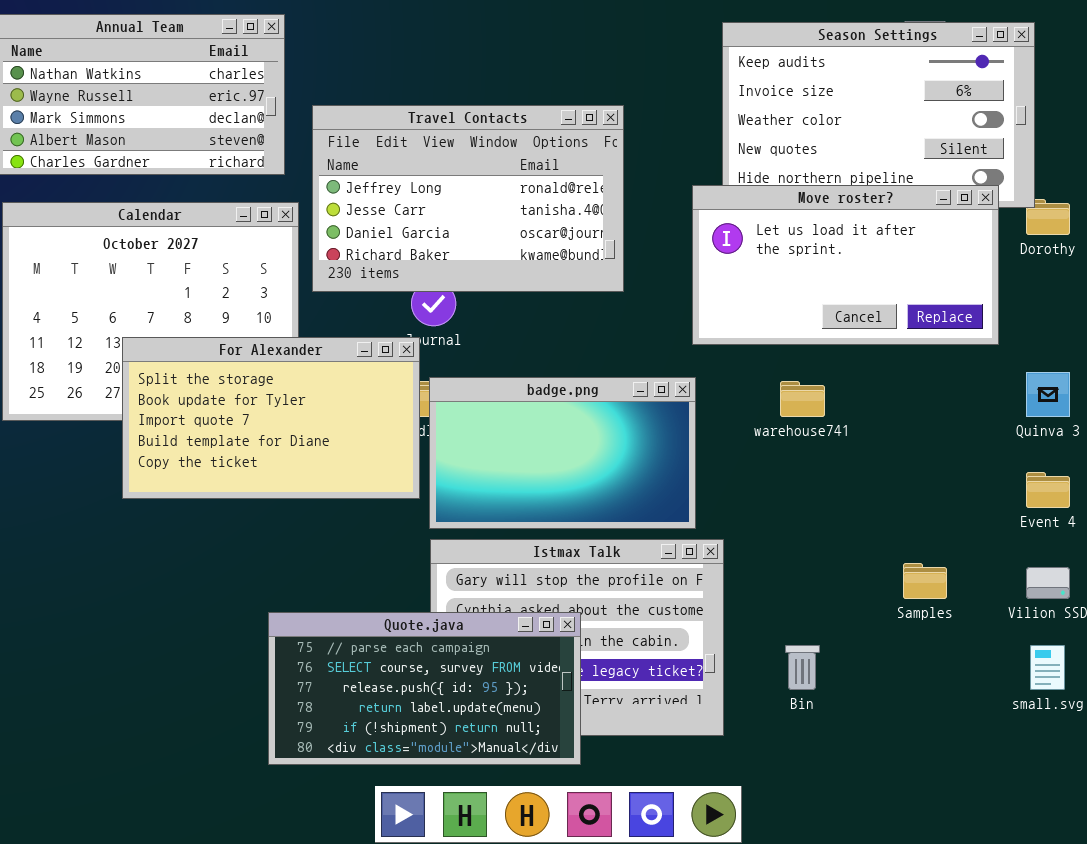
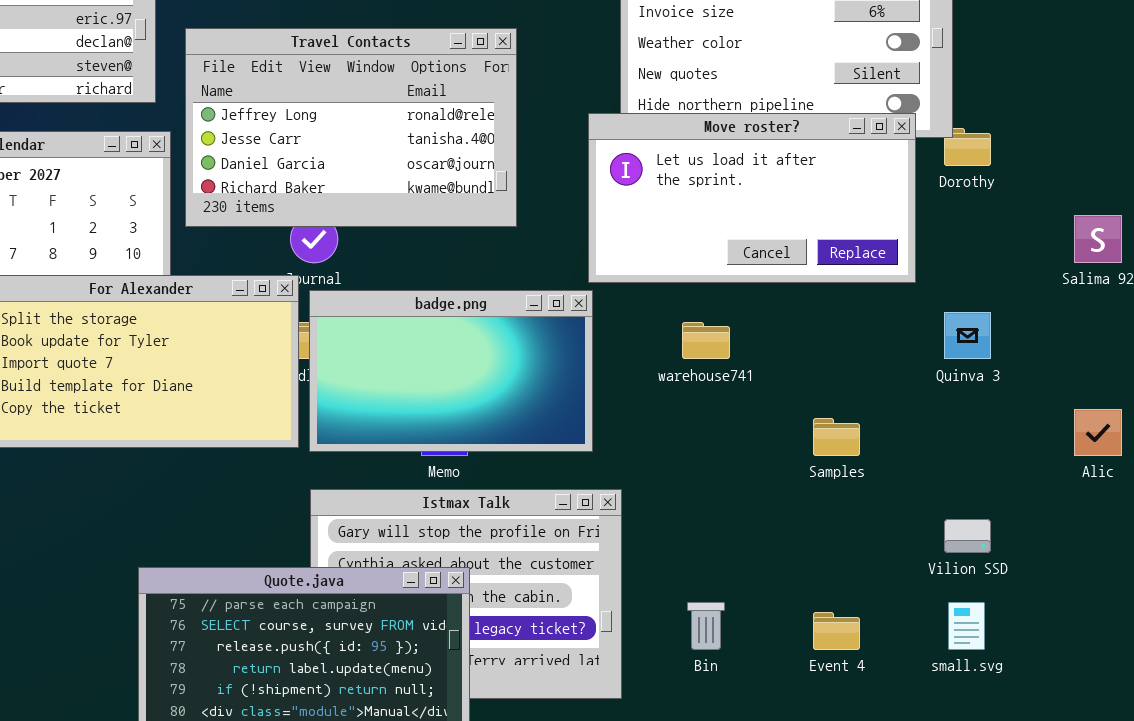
badge.png: [429,377,696,529] -> [309,290,593,452], moved
Event 4: [1026,472,1070,508] -> [813,612,860,650], moved
Samples: [903,563,947,599] -> [813,418,860,456], moved

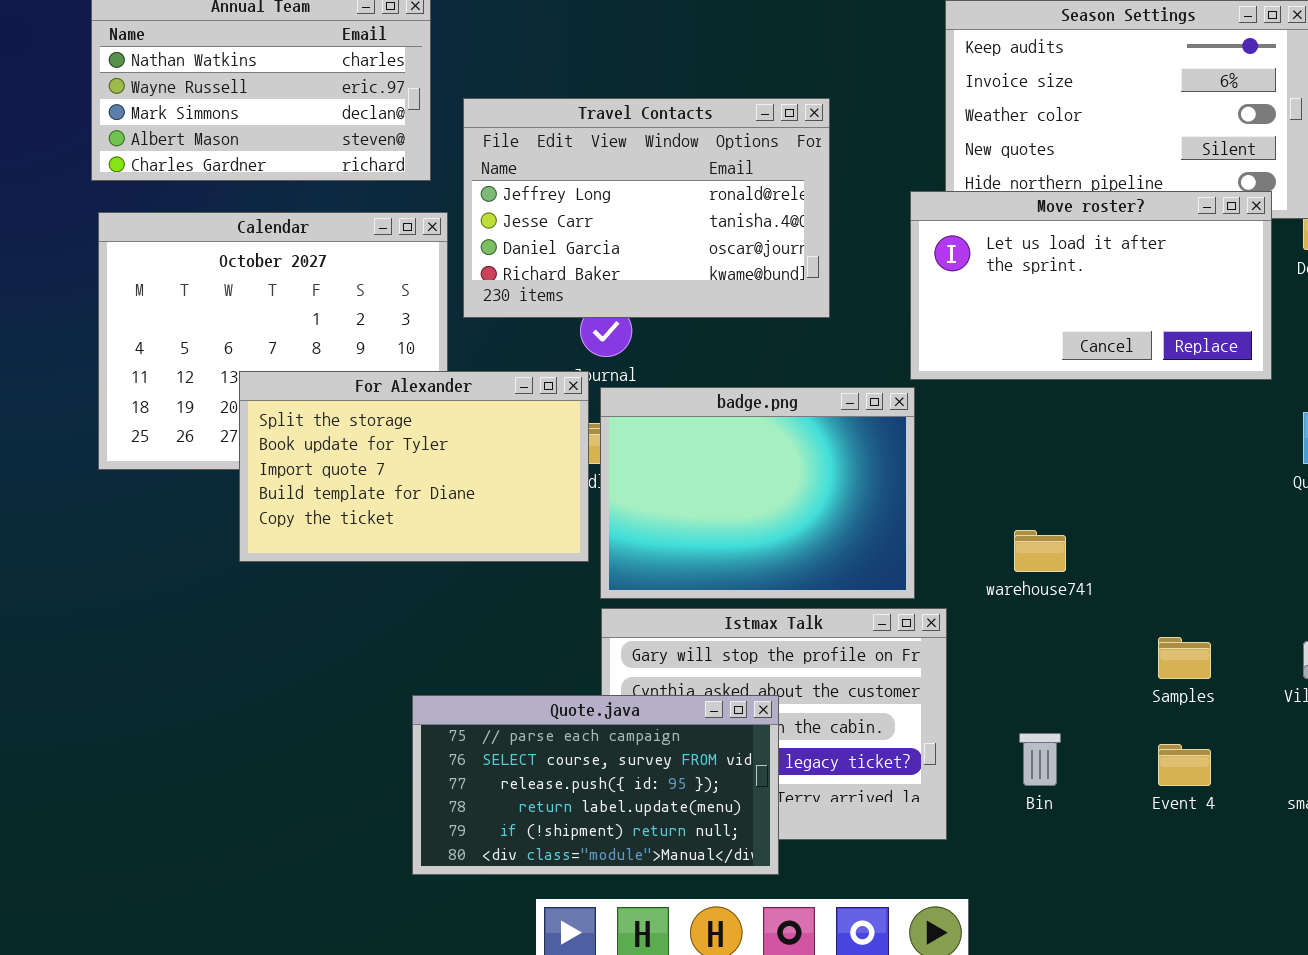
badge.png: [309,290,593,452] -> [600,387,915,599], resized
warehouse741: [682,322,730,359] -> [1014,530,1066,572], moved
Samples: [813,418,860,456] -> [1158,637,1211,679], moved

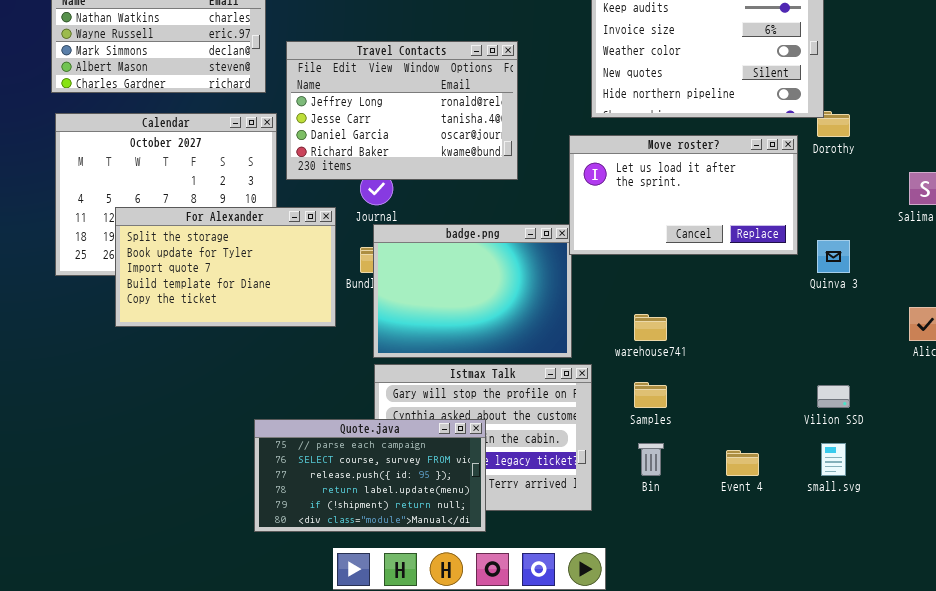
Move roster?: [910,191,1272,380] -> [569,135,798,255], moved
For Alexander: [239,371,589,562] -> [115,207,336,327], moved
Samples: [1158,637,1211,679] -> [634,382,667,408], moved

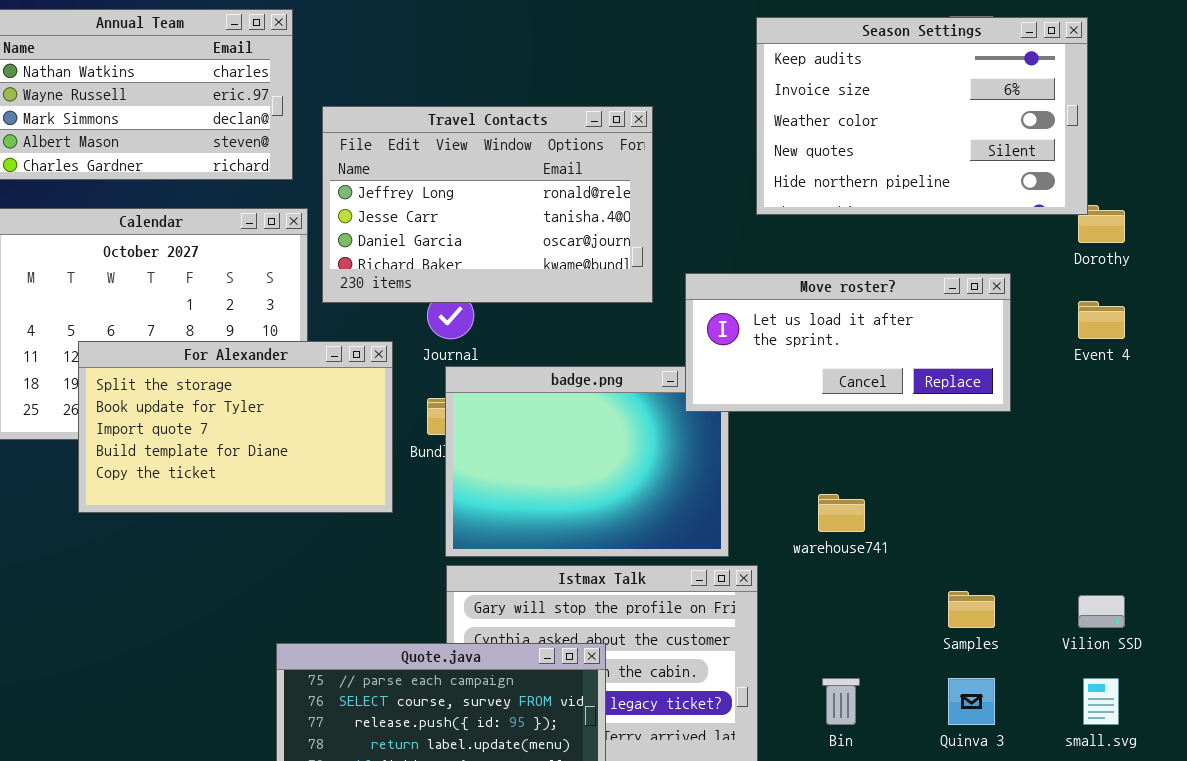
Move roster?: [569,135,798,255] -> [685,273,1011,412], moved, resized
Quinva 3: [817,240,850,273] -> [948,678,995,725], moved
Samples: [634,382,667,408] -> [948,591,995,628], moved
Event 4: [726,450,759,476] -> [1078,301,1125,339], moved

